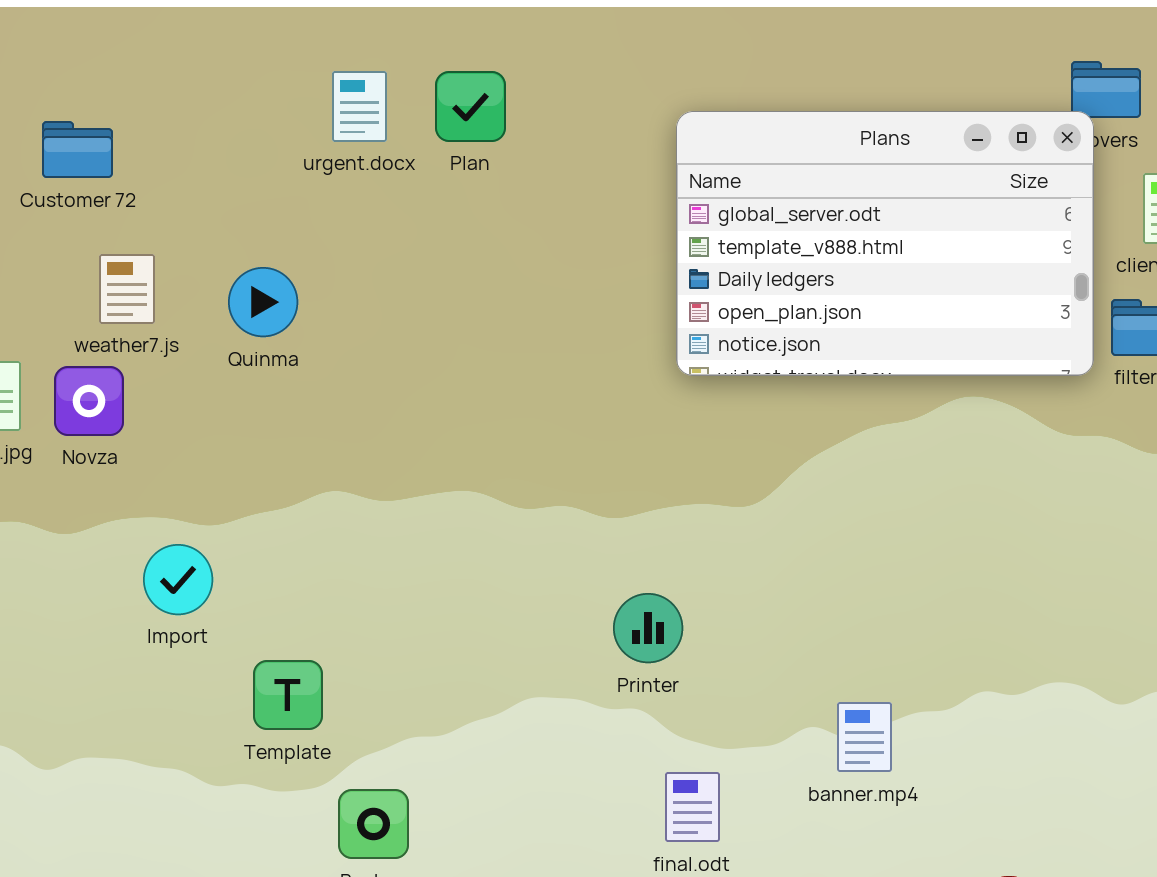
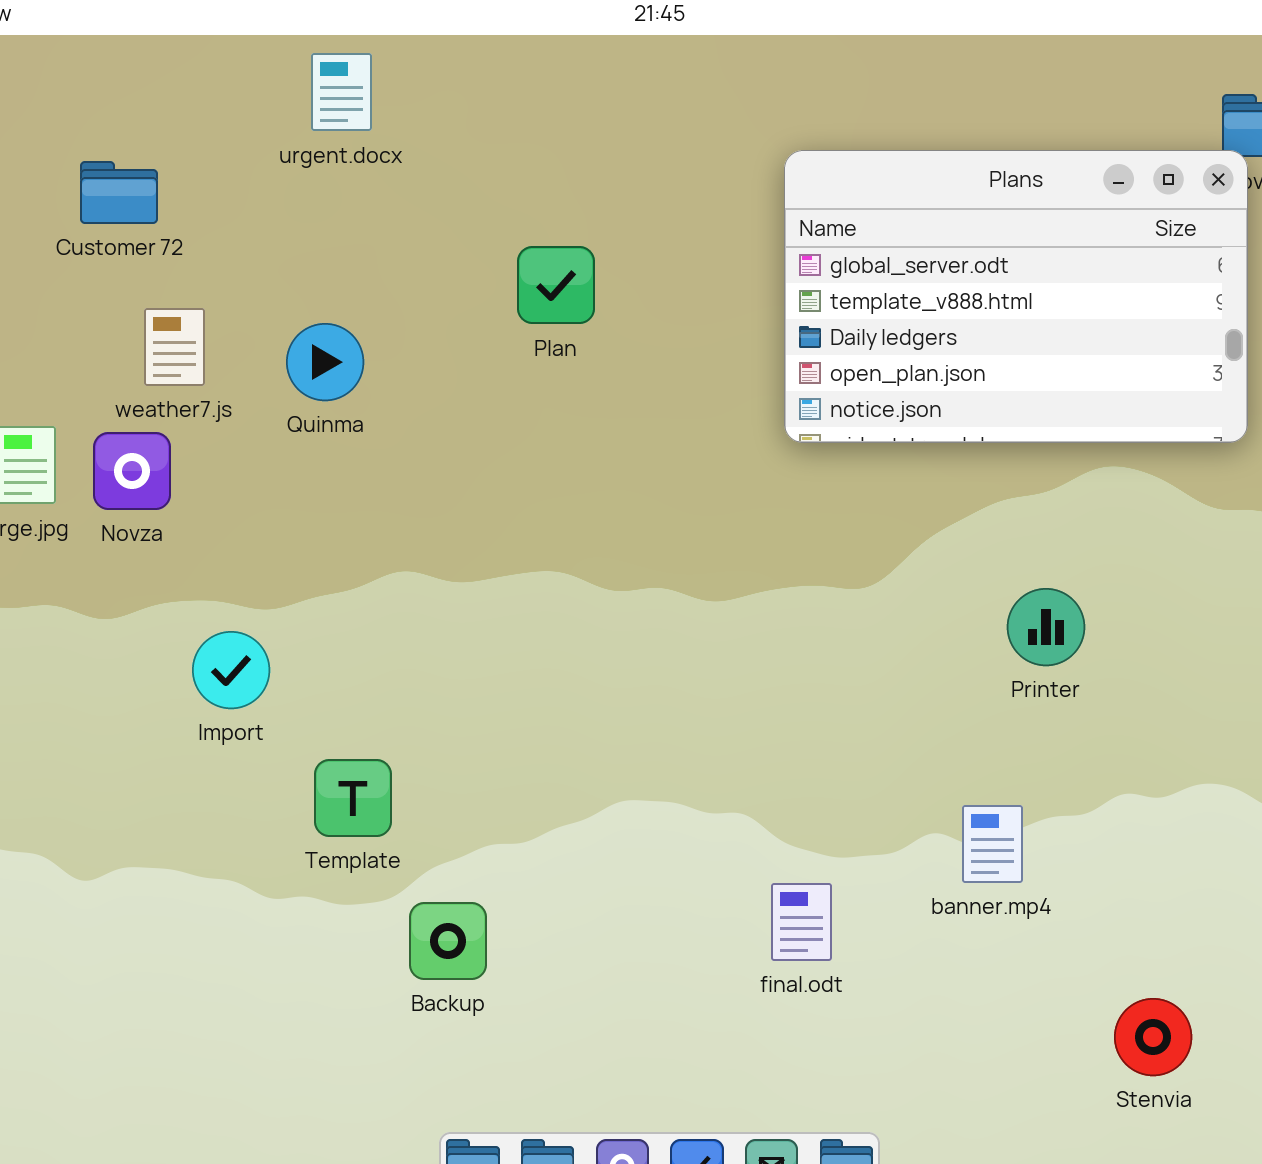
urgent.docx: [332,71,387,142] -> [311,53,372,131], moved
Plan: [435,71,506,142] -> [517,246,595,324], moved
Printer: [613,593,683,663] -> [1007,588,1085,666], moved

